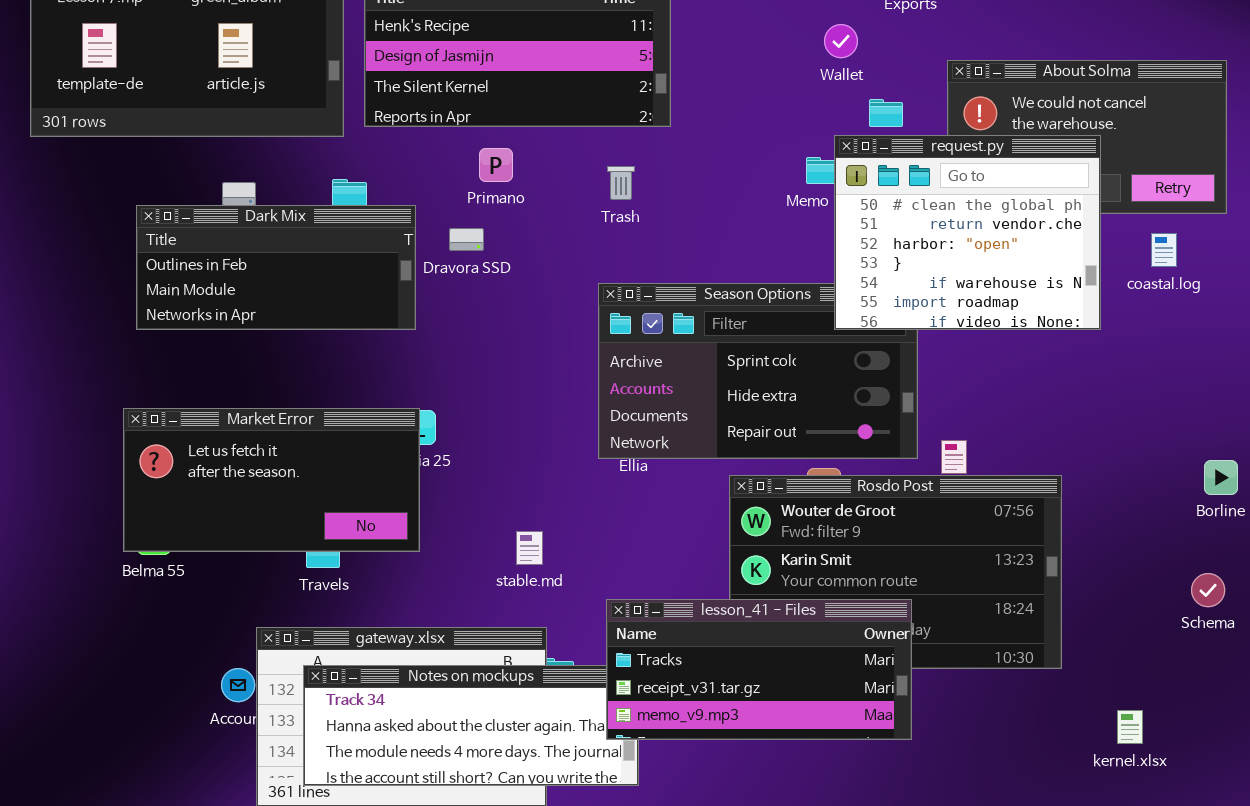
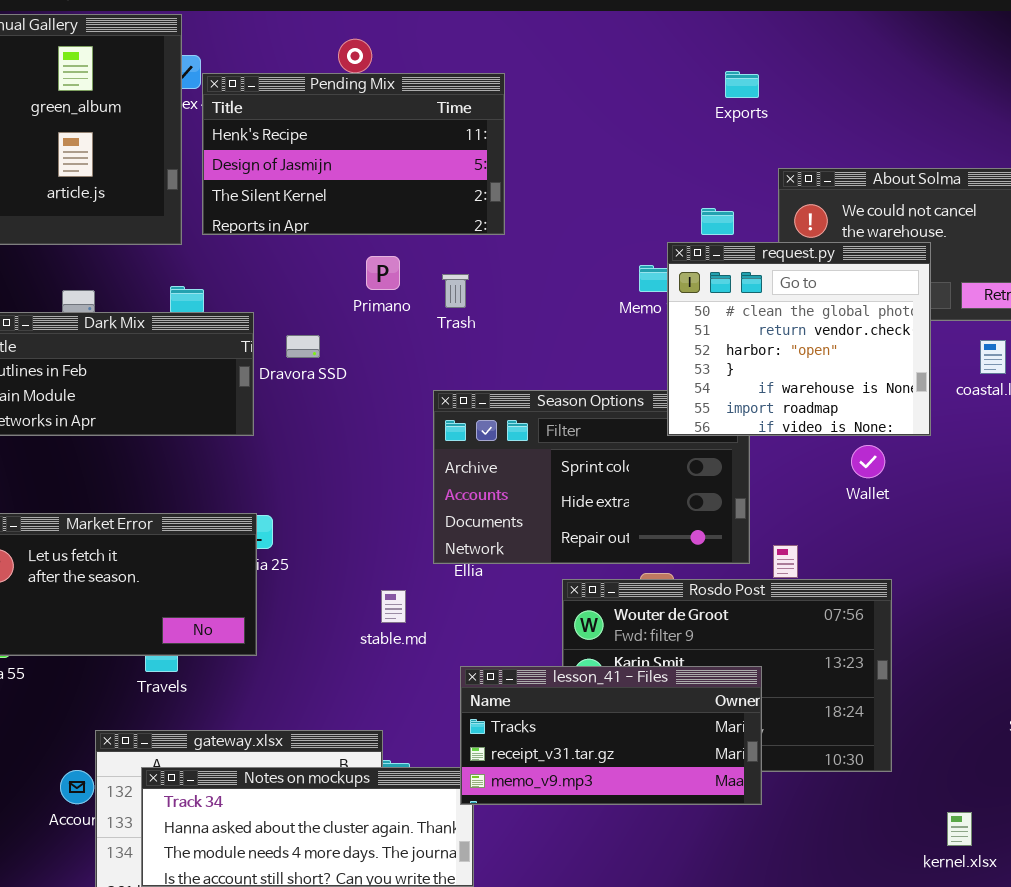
Wallet: [824,24,858,58] -> [851,445,885,478], moved
Primano: [479,148,513,182] -> [366,256,400,290], moved
stable.md: [516,531,543,565] -> [381,590,406,623], moved
lesson_41 - Files: [606,599,912,740] -> [460,666,762,805], moved

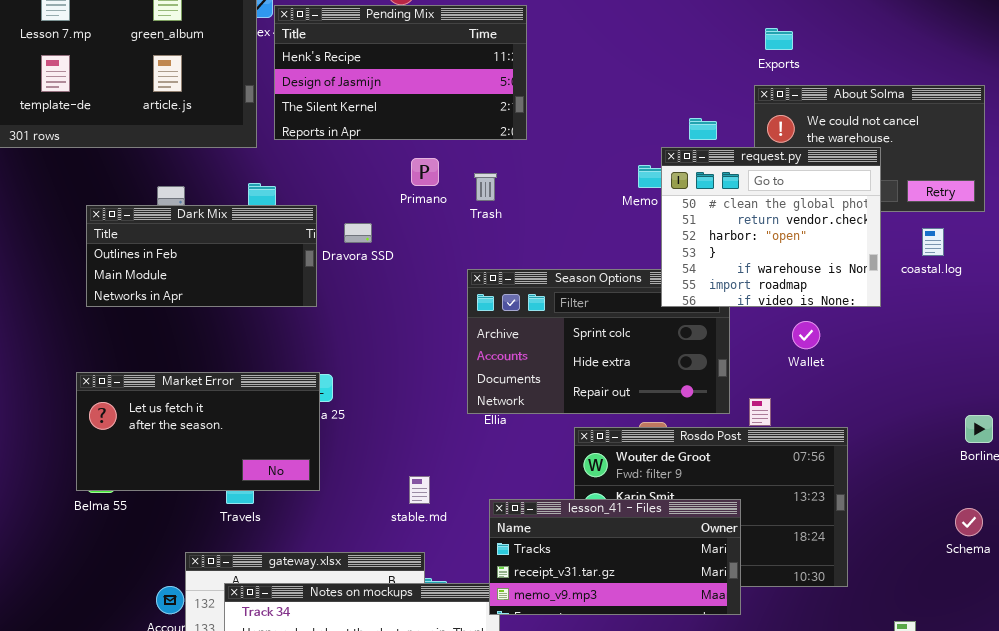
Exports: [725,71,759,98] -> [765,28,793,50], moved
Wallet: [851,445,885,478] -> [792,321,820,349], moved
stable.md: [381,590,406,623] -> [409,476,430,504], moved

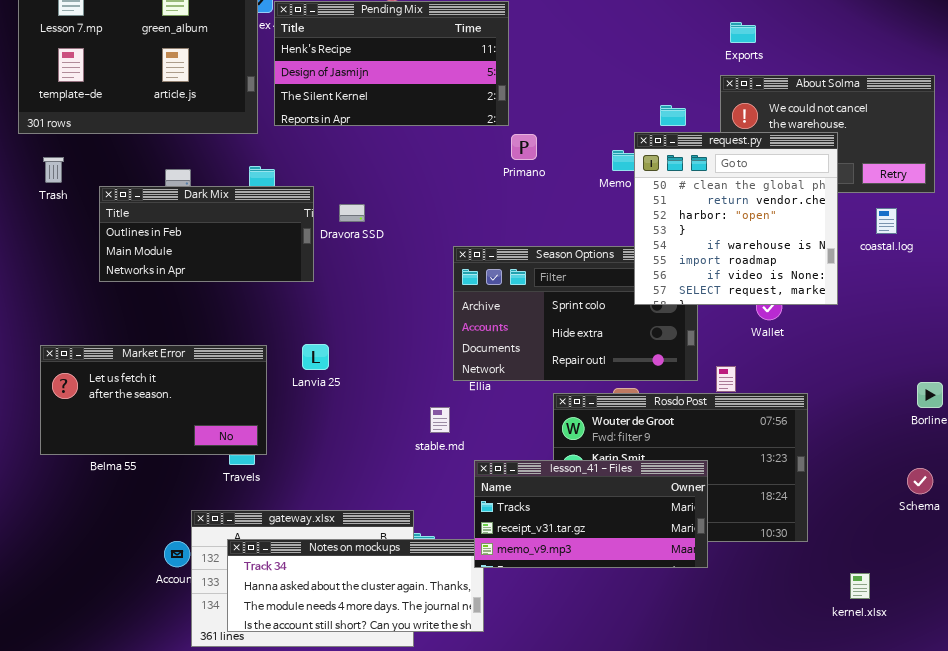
request.py: [661,147,881,307] -> [634,132,838,305], resized
Primano: [411,158,439,186] -> [511,134,537,160], moved
Trash: [474,173,497,201] -> [43,157,64,183], moved
Market Error: [76,372,320,491] -> [40,345,267,455], moved
stable.md: [409,476,430,504] -> [430,407,450,433], moved

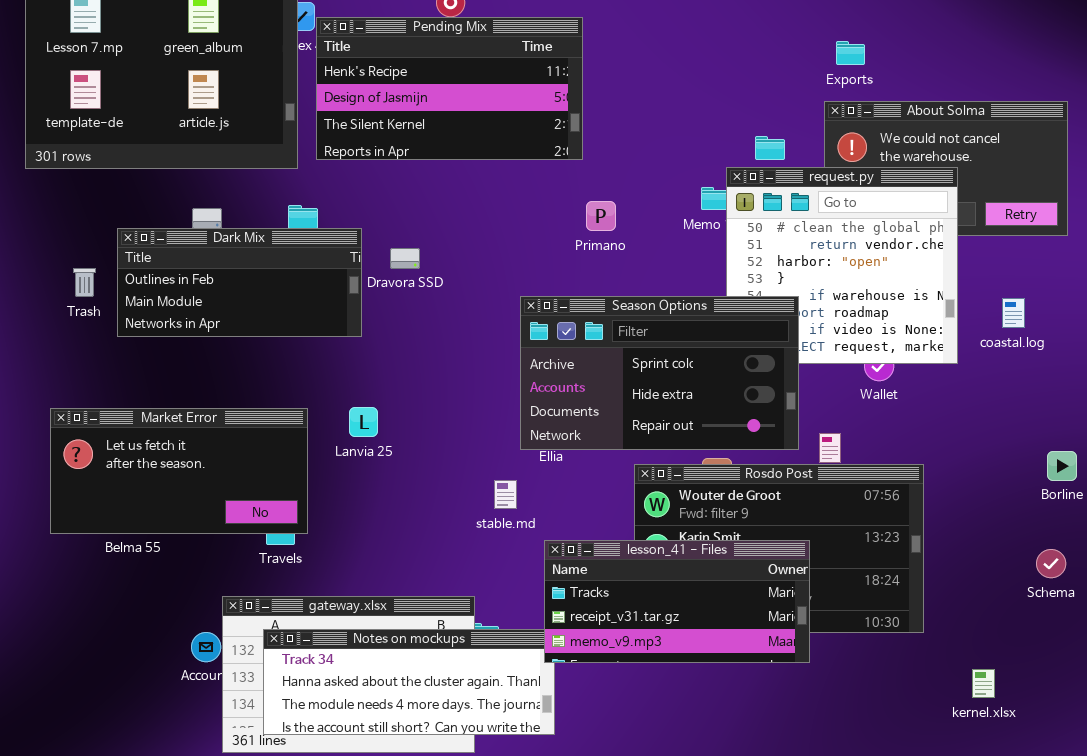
Primano: [511,134,537,160] -> [586,201,616,231], moved
Trash: [43,157,64,183] -> [73,268,96,297], moved
coastal.log: [876,208,897,234] -> [1002,298,1025,328], moved
Season Options: [453,246,698,381] -> [520,296,799,450], raised

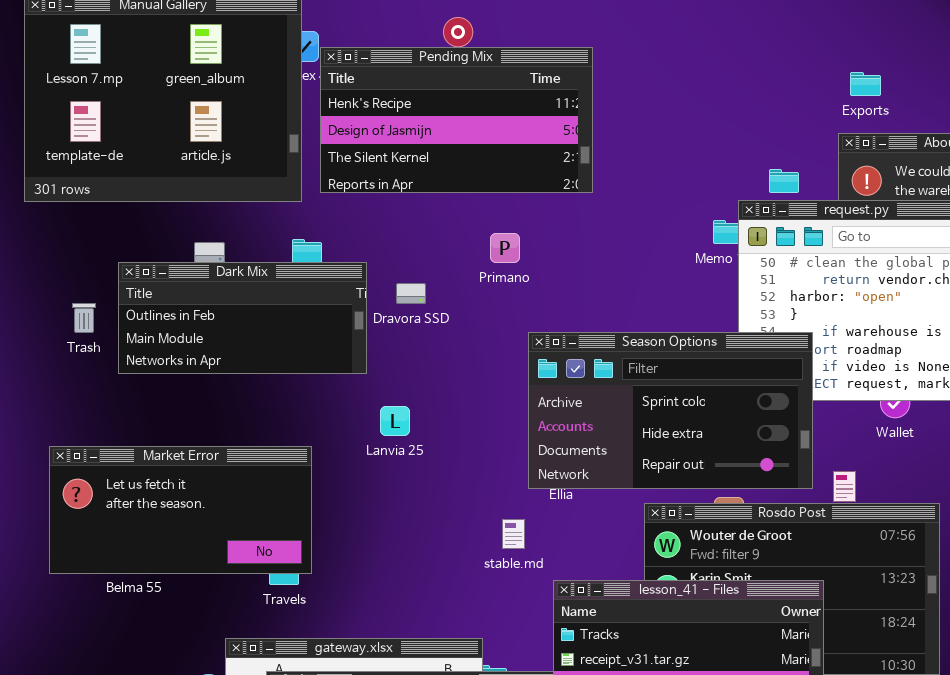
Primano: [586,201,616,231] -> [490,233,520,263], moved
Lanvia 25: [349,407,378,437] -> [380,406,410,436], moved

